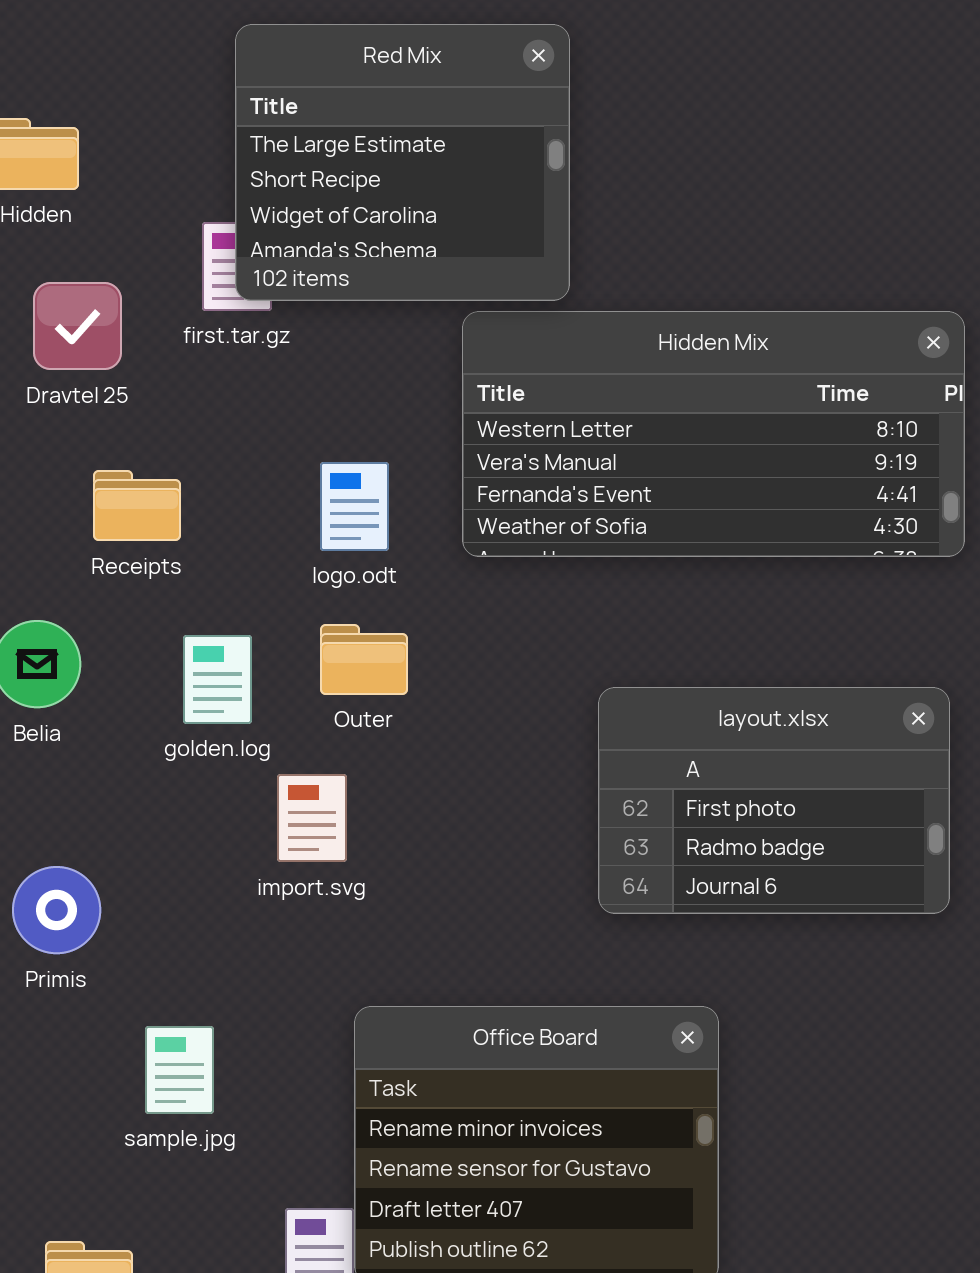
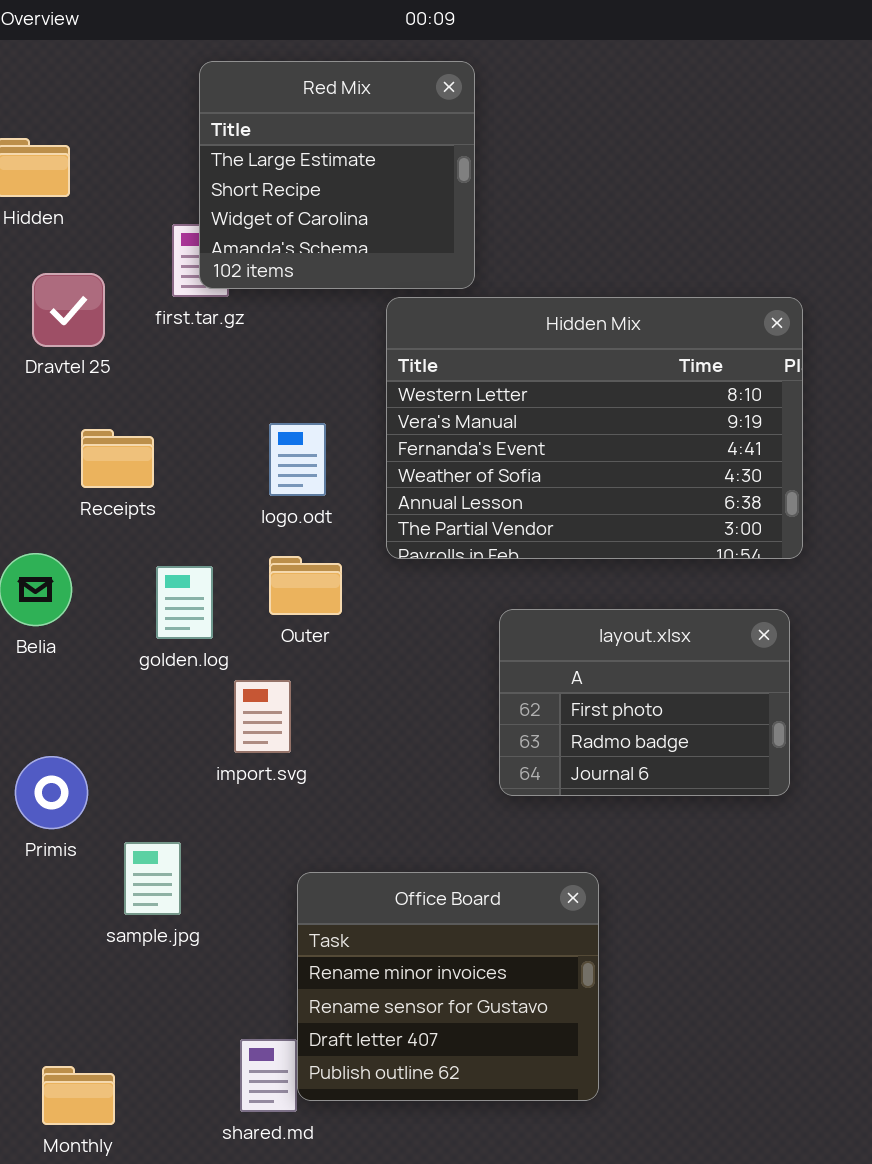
Hidden Mix: [462,311,965,557] -> [386,297,803,559], resized
sample.jpg: [145,1026,214,1114] -> [124,842,181,915], moved

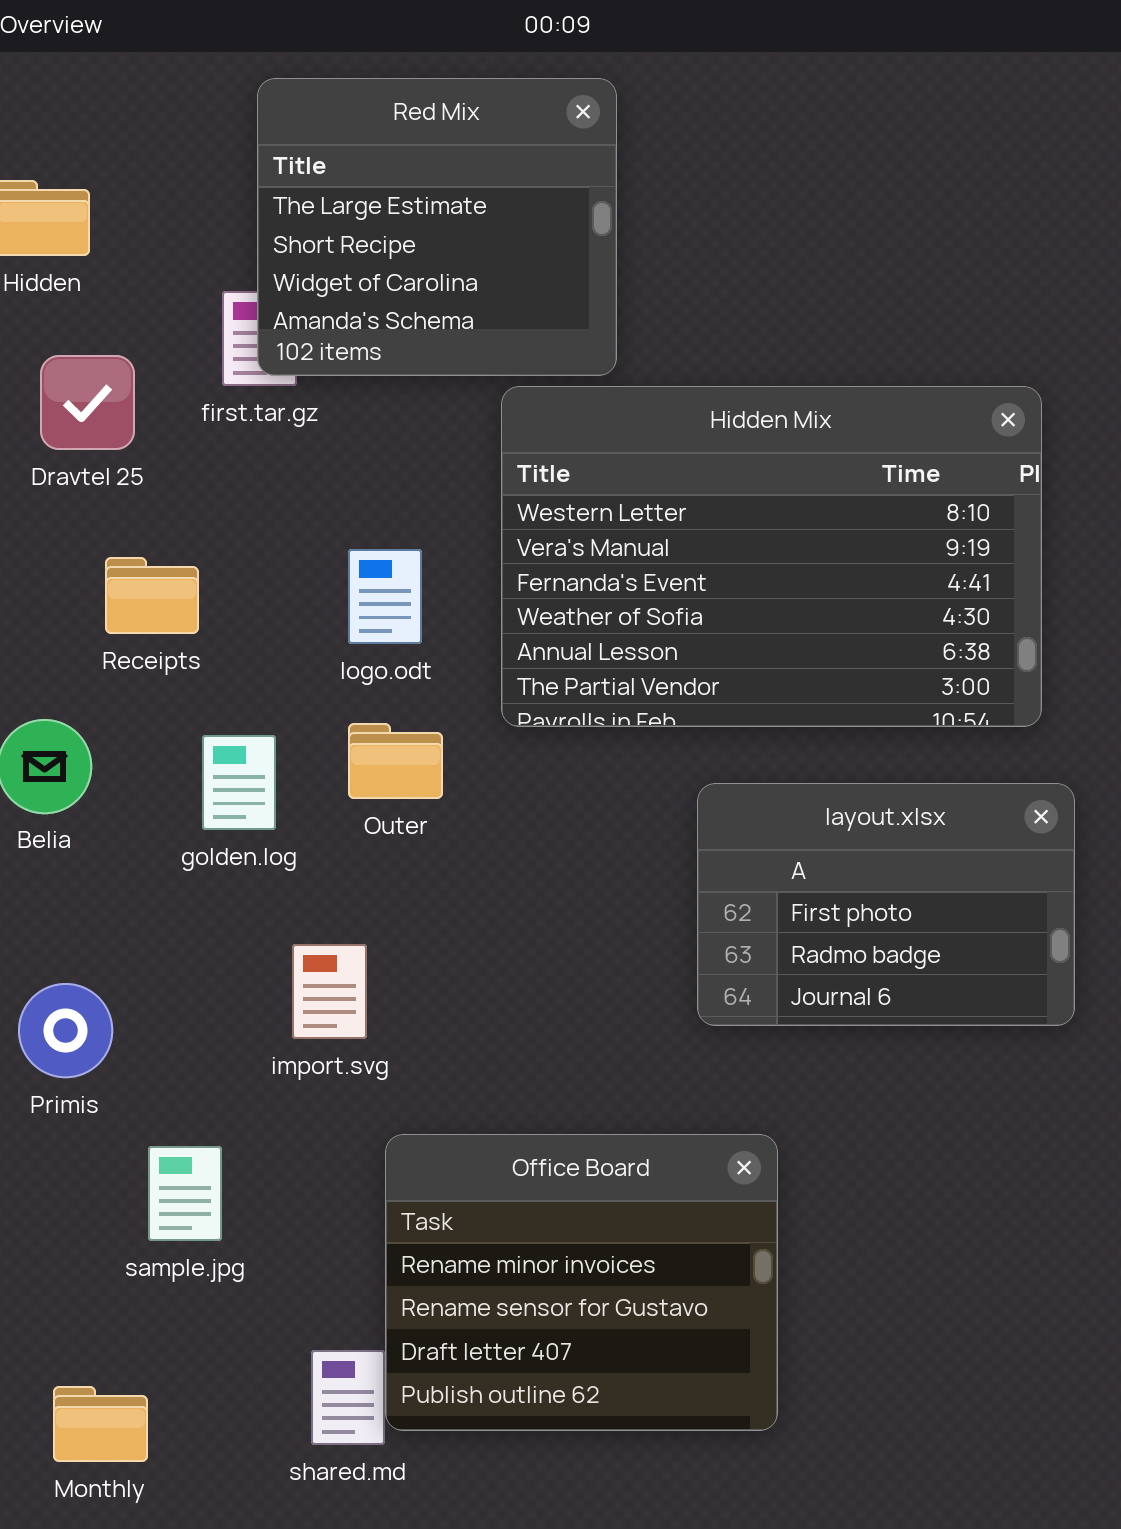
layout.xlsx: [499,609,790,796] -> [697,783,1075,1026], moved
import.svg: [234,680,291,753] -> [292,944,367,1039], moved
sample.jpg: [124,842,181,915] -> [148,1146,222,1241], moved

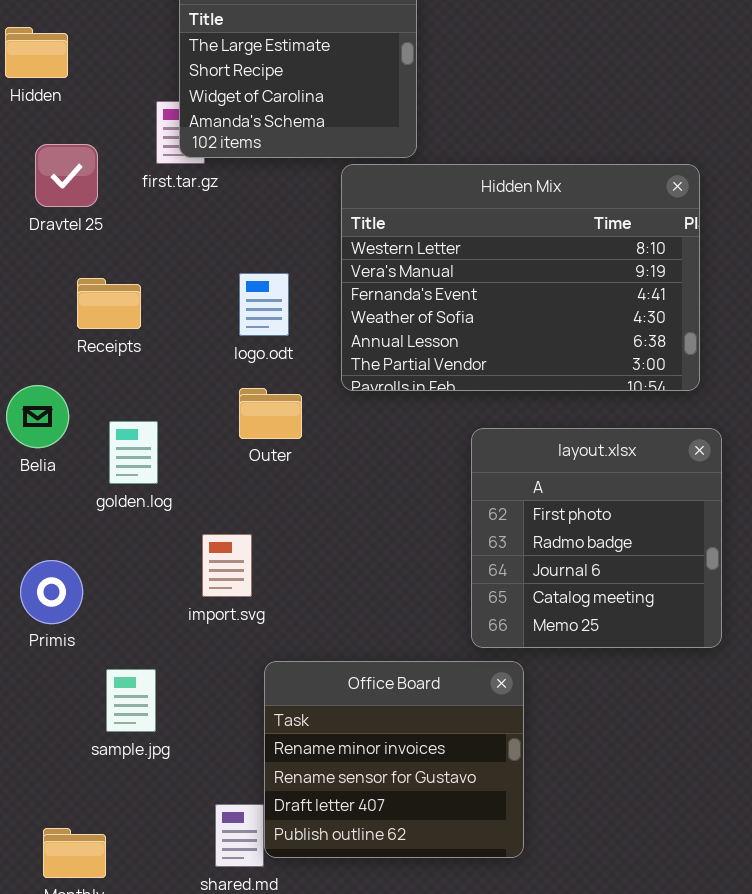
golden.log: [202,735,276,830] -> [109,421,158,484], moved
layout.xlsx: [697,783,1075,1026] -> [471,428,722,648], resized

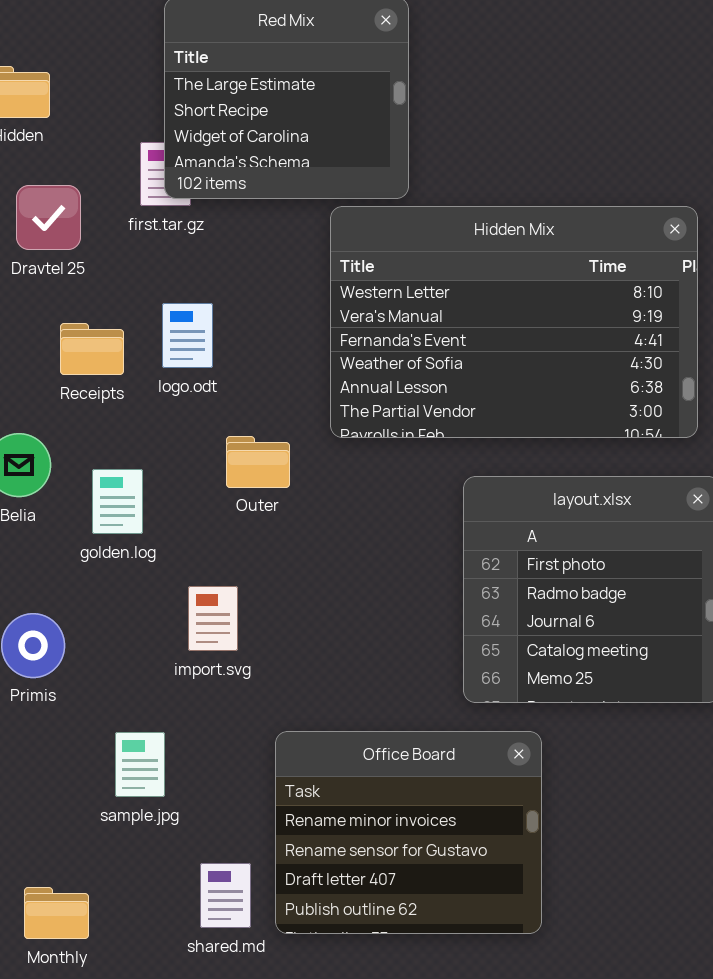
logo.odt: [239,273,289,336] -> [162,303,213,368], moved
Office Board: [264,661,524,858] -> [275,731,542,934], moved
sample.jpg: [106,669,156,732] -> [115,732,165,797], moved

